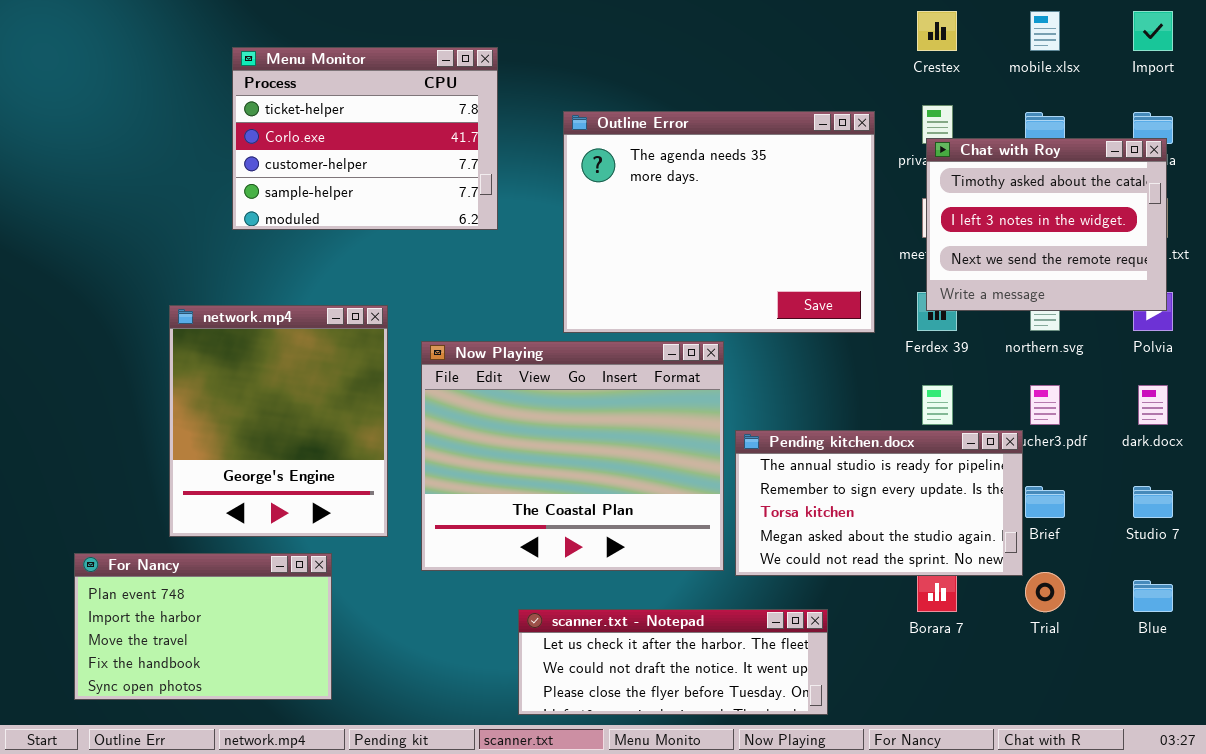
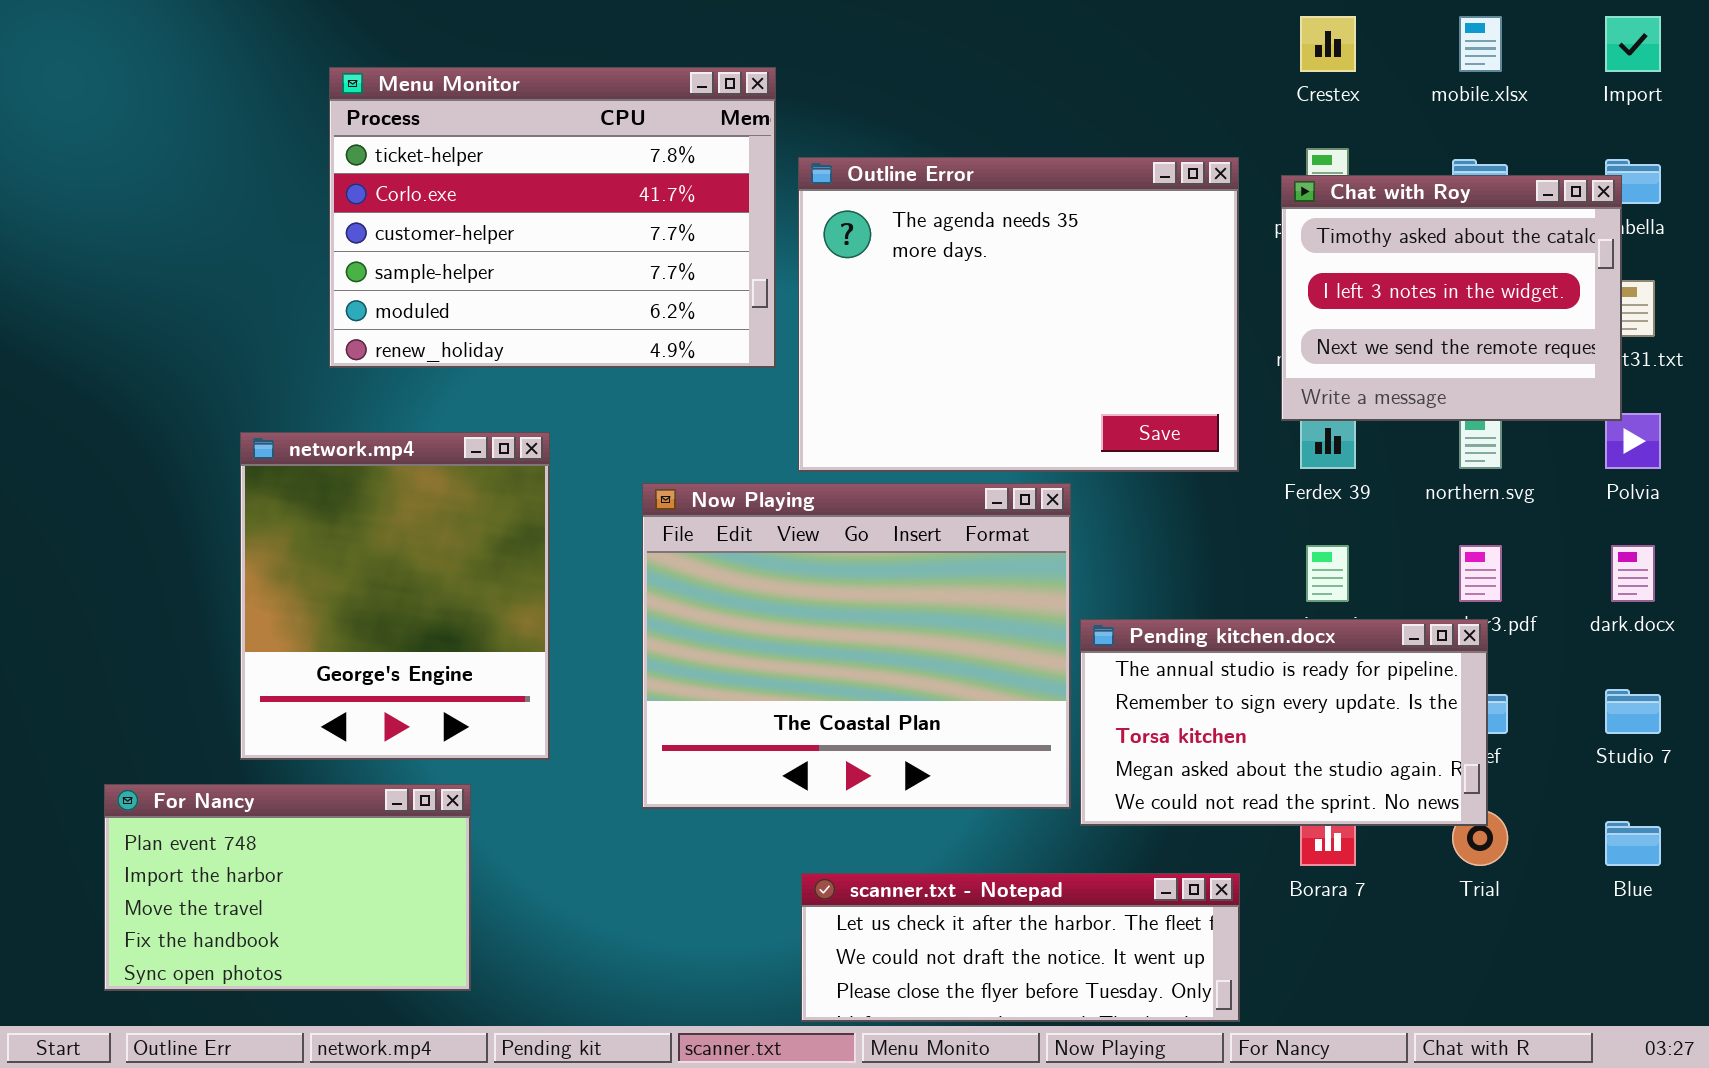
Menu Monitor: [232,47,498,230] -> [329,67,776,368], resized
Chat with Roy: [926,138,1167,311] -> [1281,175,1622,421], moved
Now Playing: [421,341,724,571] -> [642,483,1071,809], moved
Pending kitchen.docx: [735,430,1023,576] -> [1080,619,1488,826], moved
scanner.txt - Notepad: [518,609,828,715] -> [801,873,1240,1022], moved

